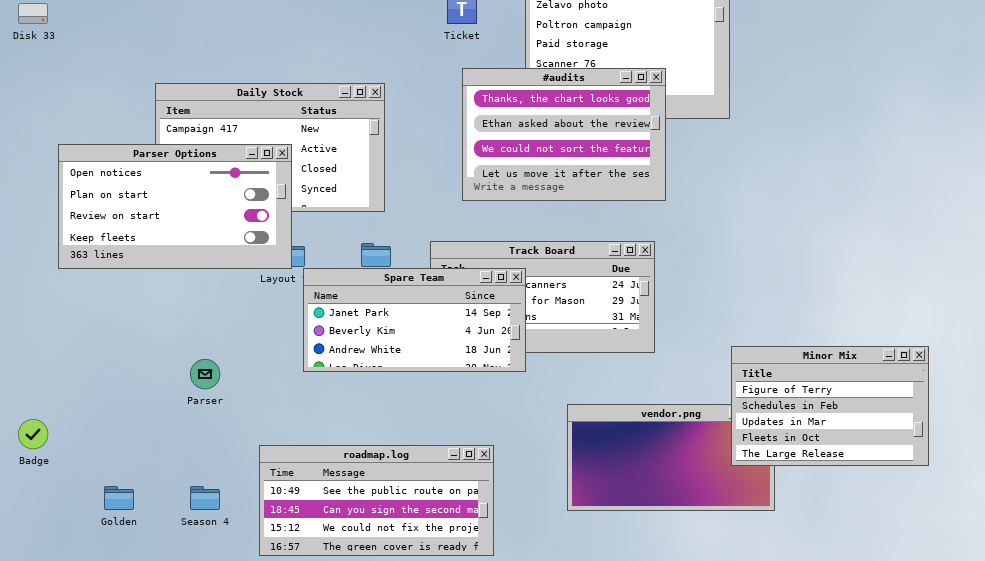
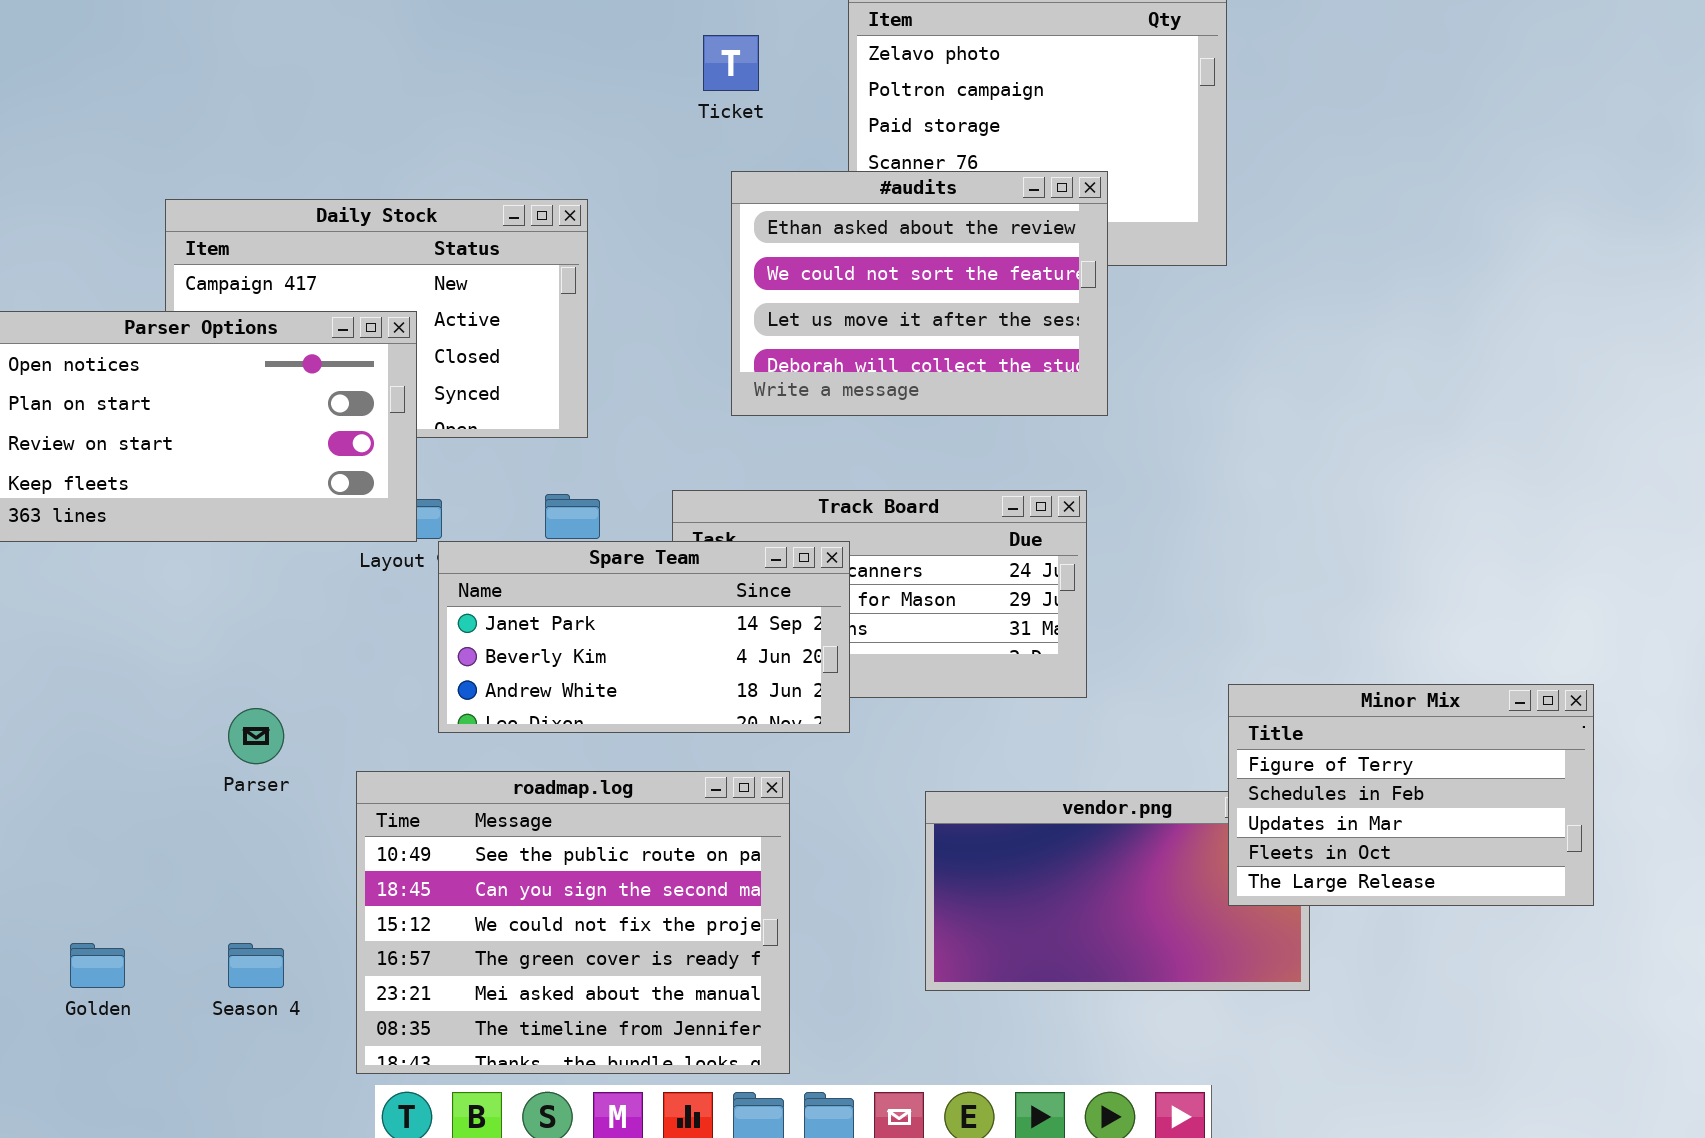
#audits: [462,68,666,201] -> [731,171,1108,416], scrolled down 1 row
roadmap.log: [259,445,494,556] -> [356,771,790,1074], resized

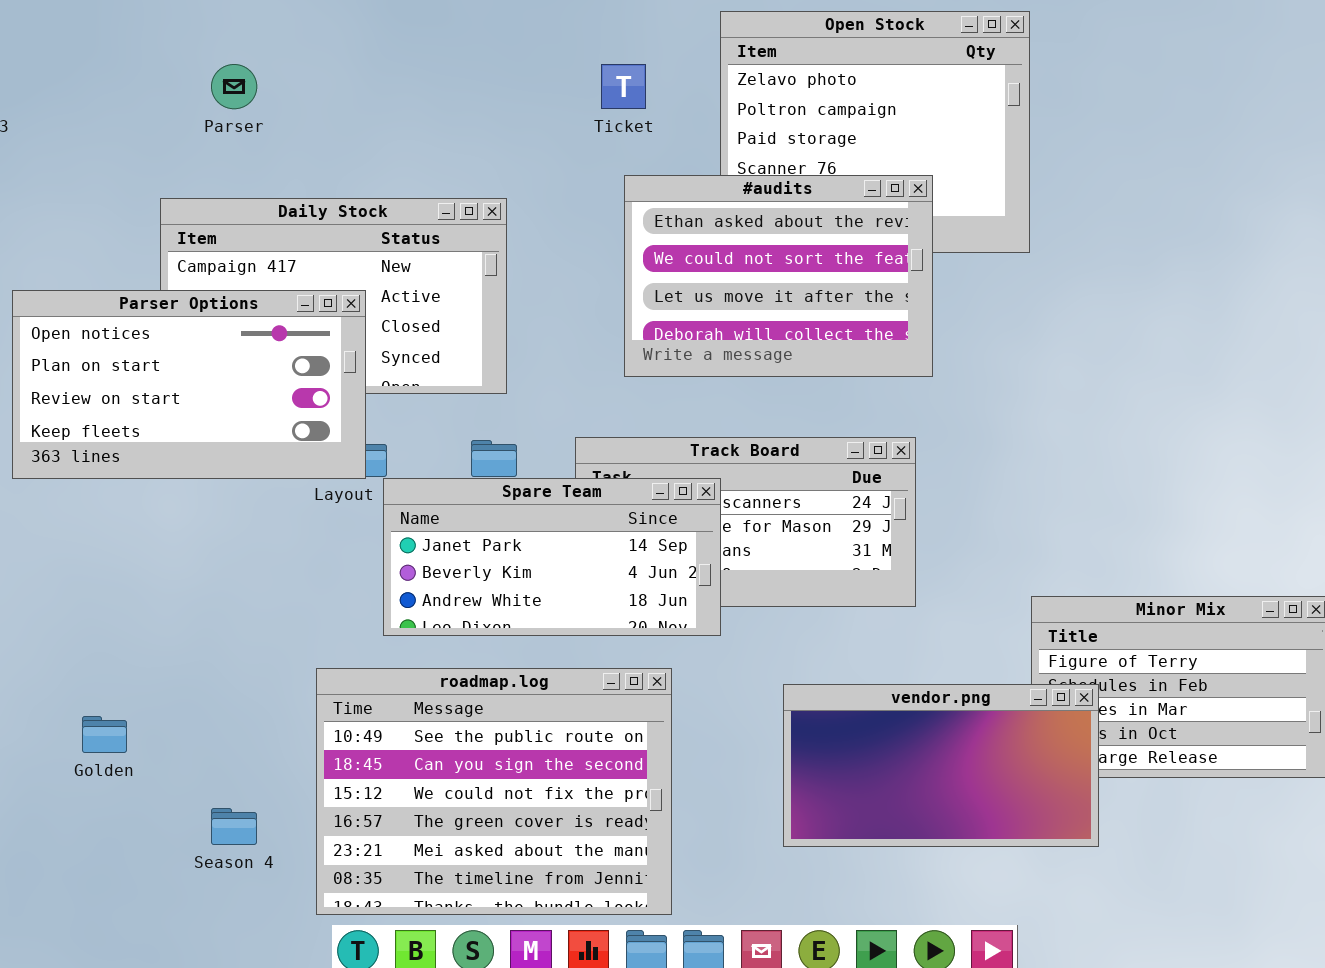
Parser: [228,708,284,764] -> [211,64,257,109], moved
vendor.png: [925,791,1310,991] -> [783,684,1099,847], raised
Golden: [70,943,125,988] -> [82,716,127,753], moved

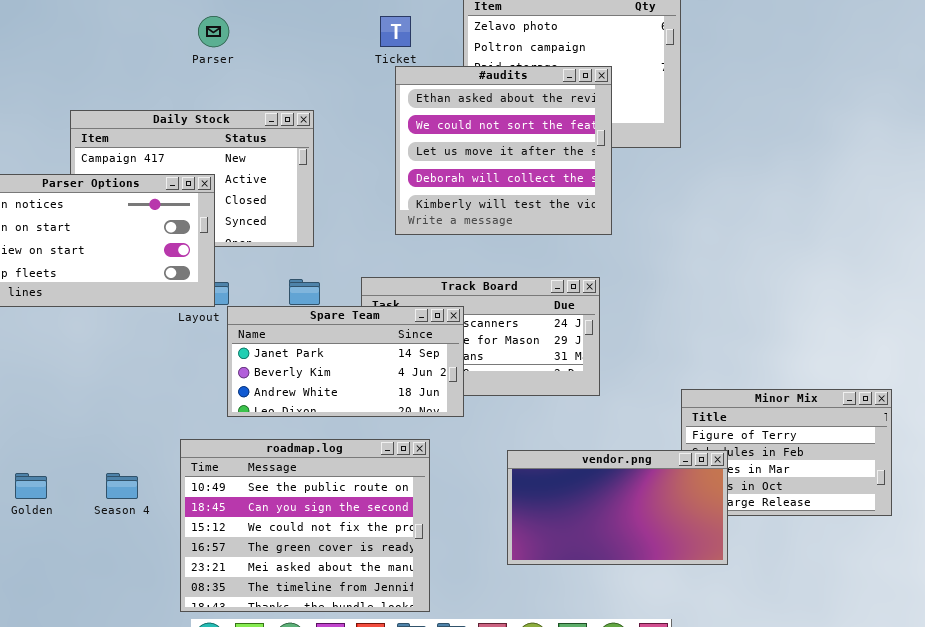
Parser: [211,64,257,109] -> [198,16,229,47], moved
#audits: [624,175,933,377] -> [395,66,612,235], resized
Season 4: [211,808,257,845] -> [106,473,138,499], moved

